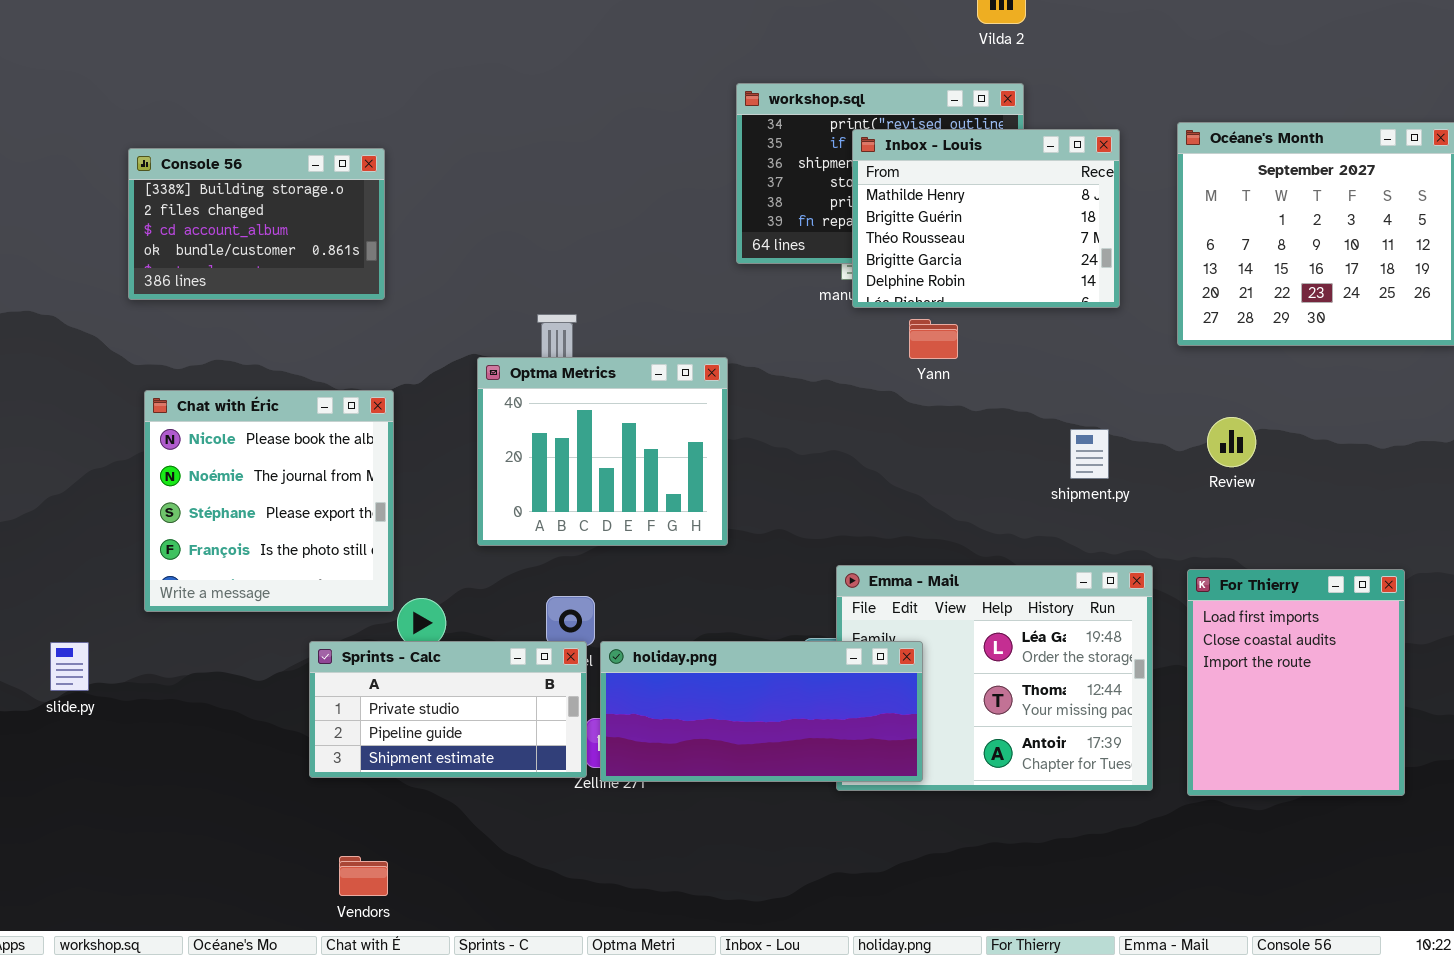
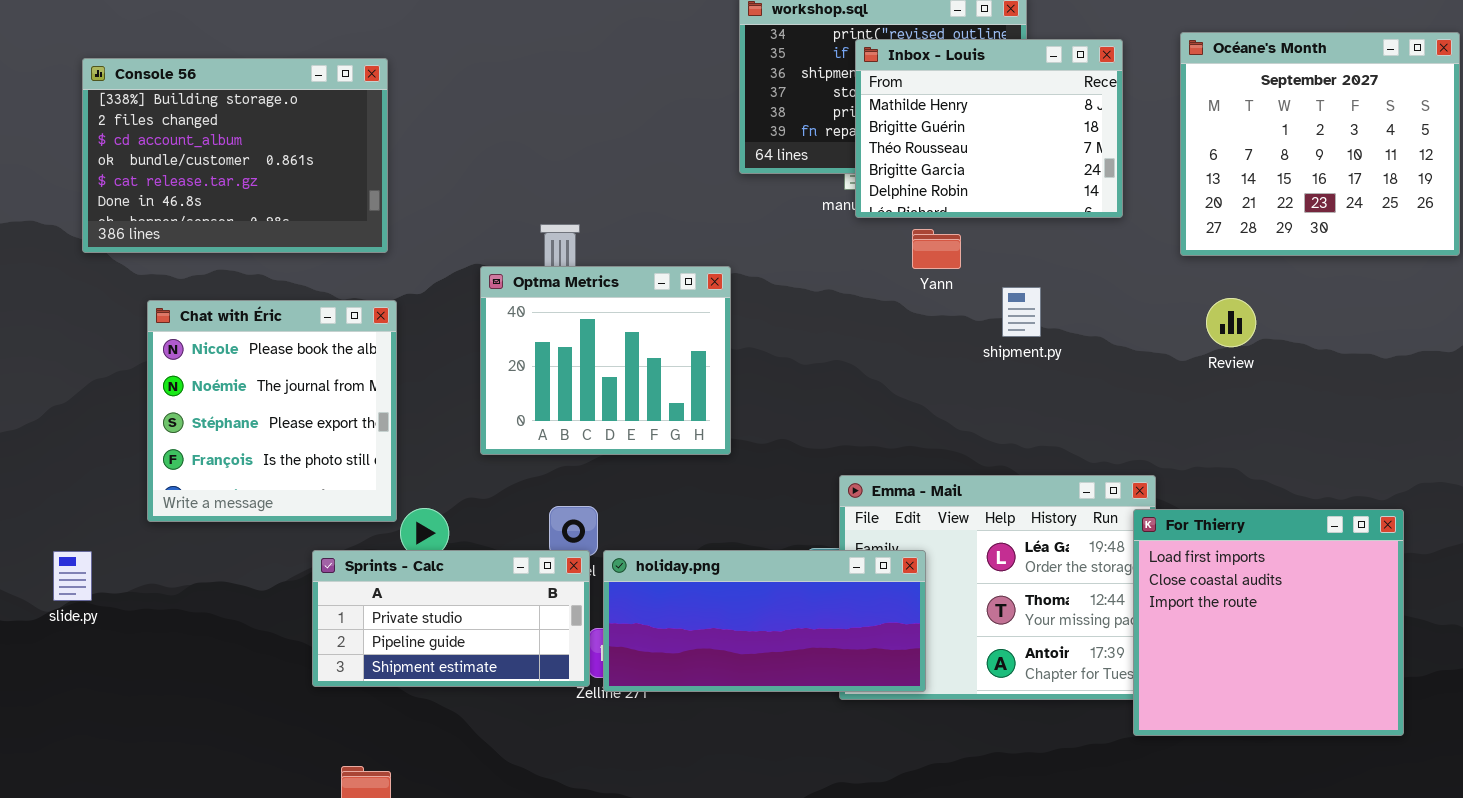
Console 56: [128,148,385,300] -> [82,58,388,253], resized
Review: [1207,417,1256,467] -> [1206,298,1256,347], moved
shipment.py: [1070,429,1109,479] -> [1002,287,1041,337], moved
For Thierry: [1187,569,1405,796] -> [1133,509,1404,736], moved, resized

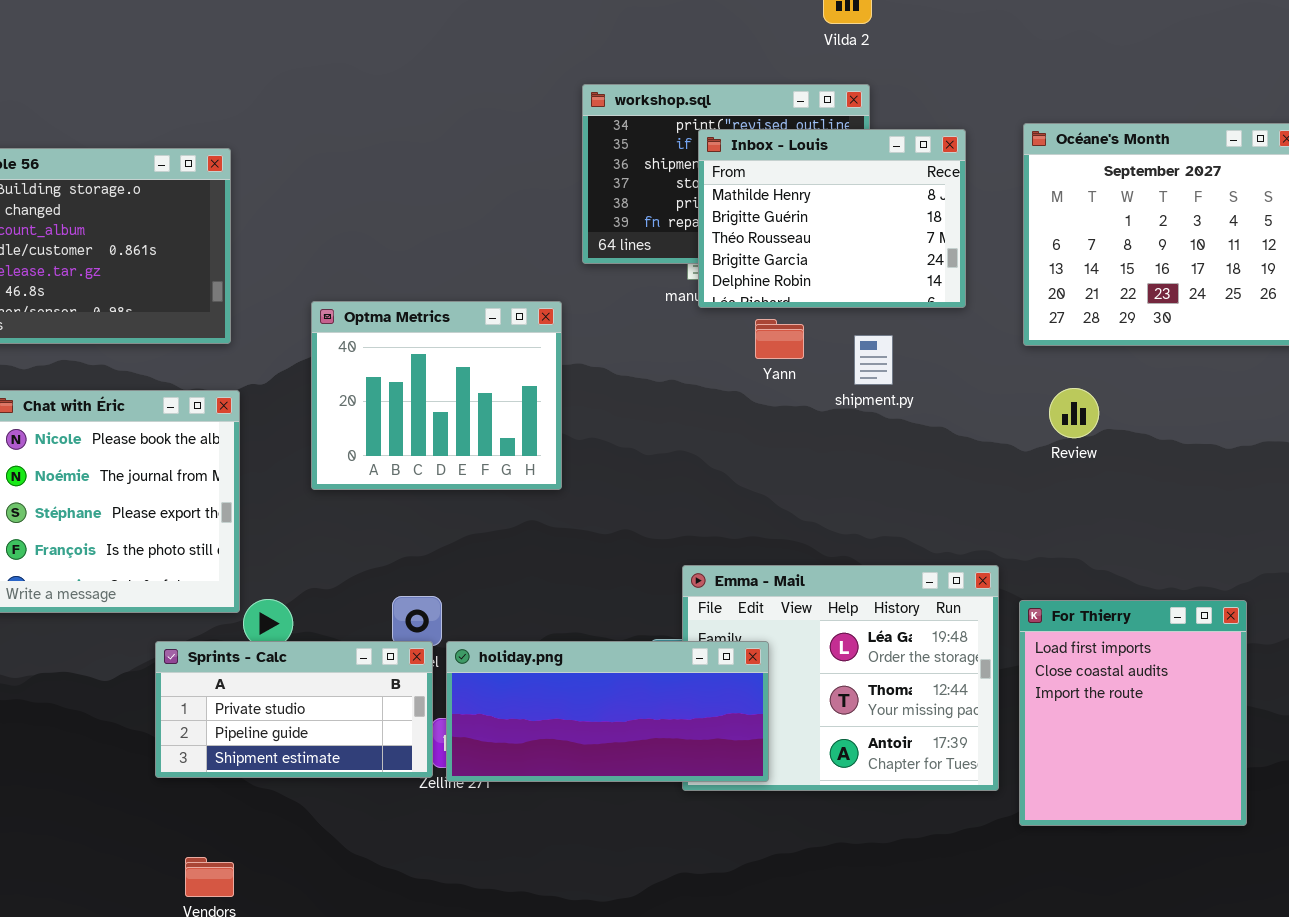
Optma Metrics: [480,266,731,455] -> [311,301,562,490], moved
shipment.py: [1002,287,1041,337] -> [854,335,893,385], moved
For Thierry: [1133,509,1404,736] -> [1019,600,1247,826], resized

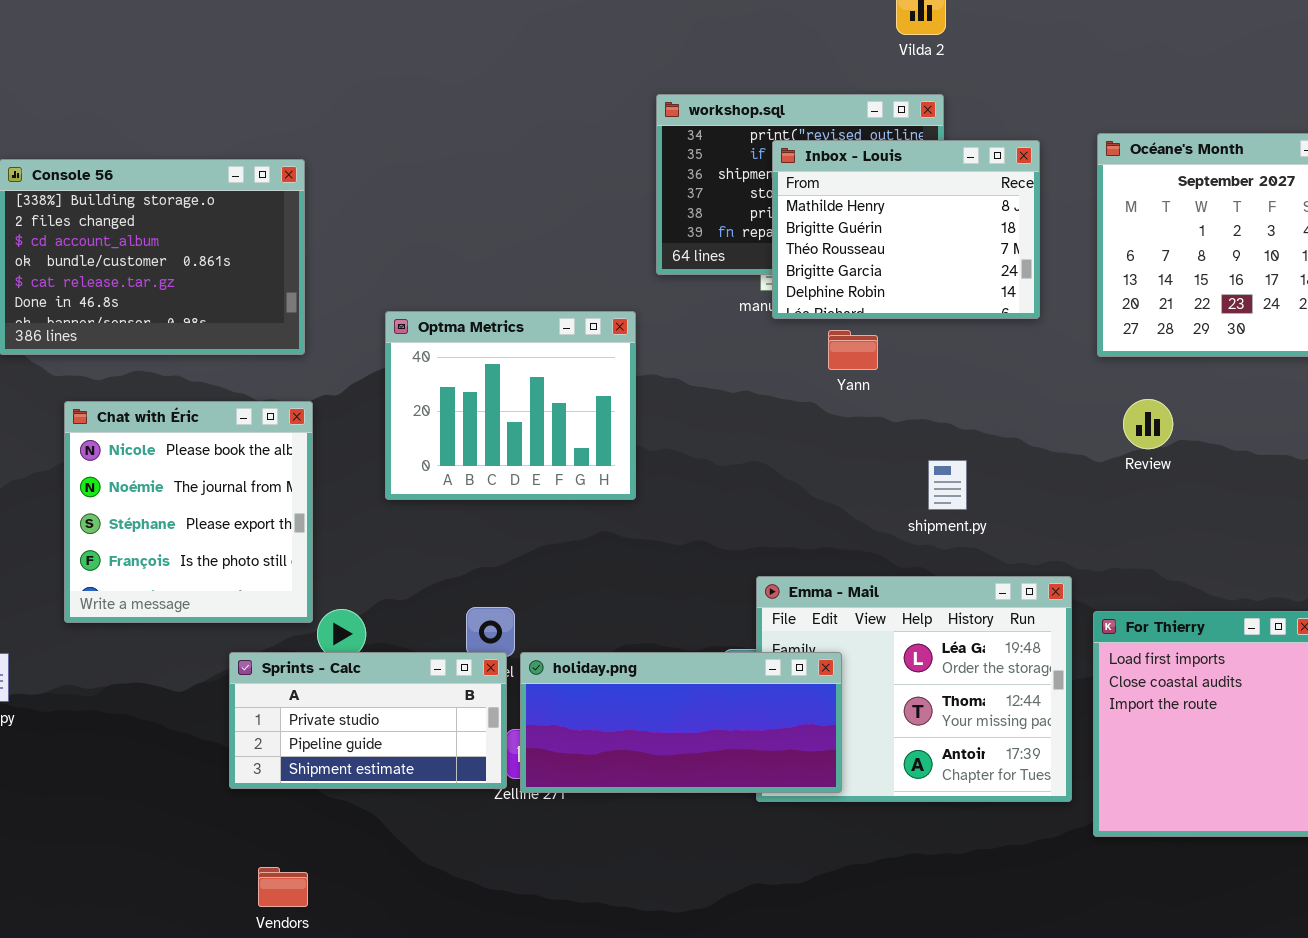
shipment.py: [854,335,893,385] -> [928,460,967,510], moved

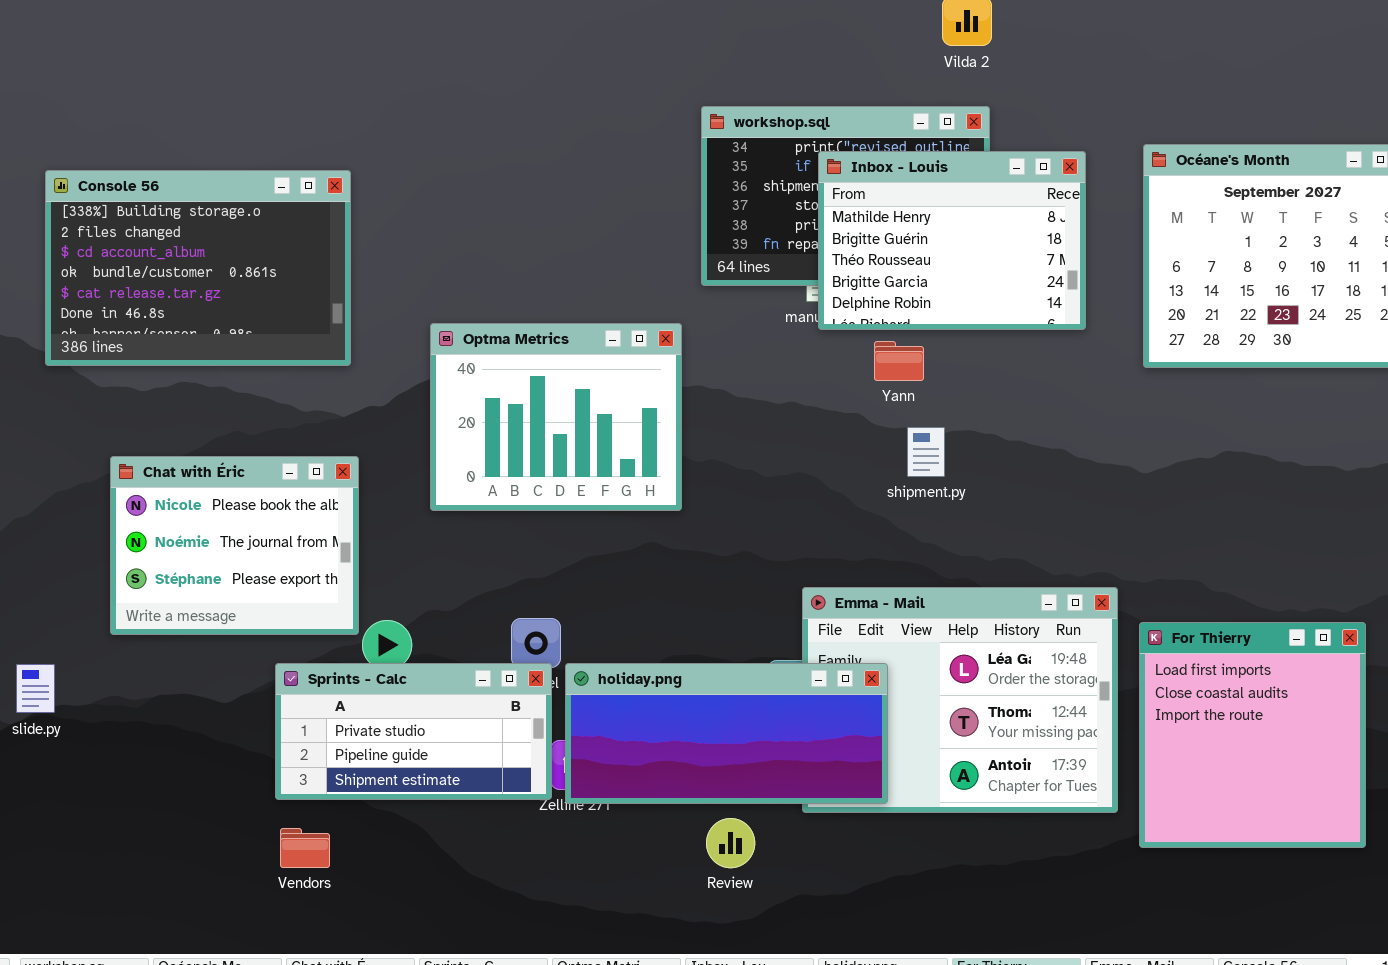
Review: [1123,399,1173,449] -> [706,818,755,868], moved
Chat with Éric: [64,401,313,623] -> [110,456,359,635], resized
shipment.py: [928,460,967,510] -> [907,427,945,477], moved
Vendors: [258,867,308,907] -> [280,828,330,868], moved

